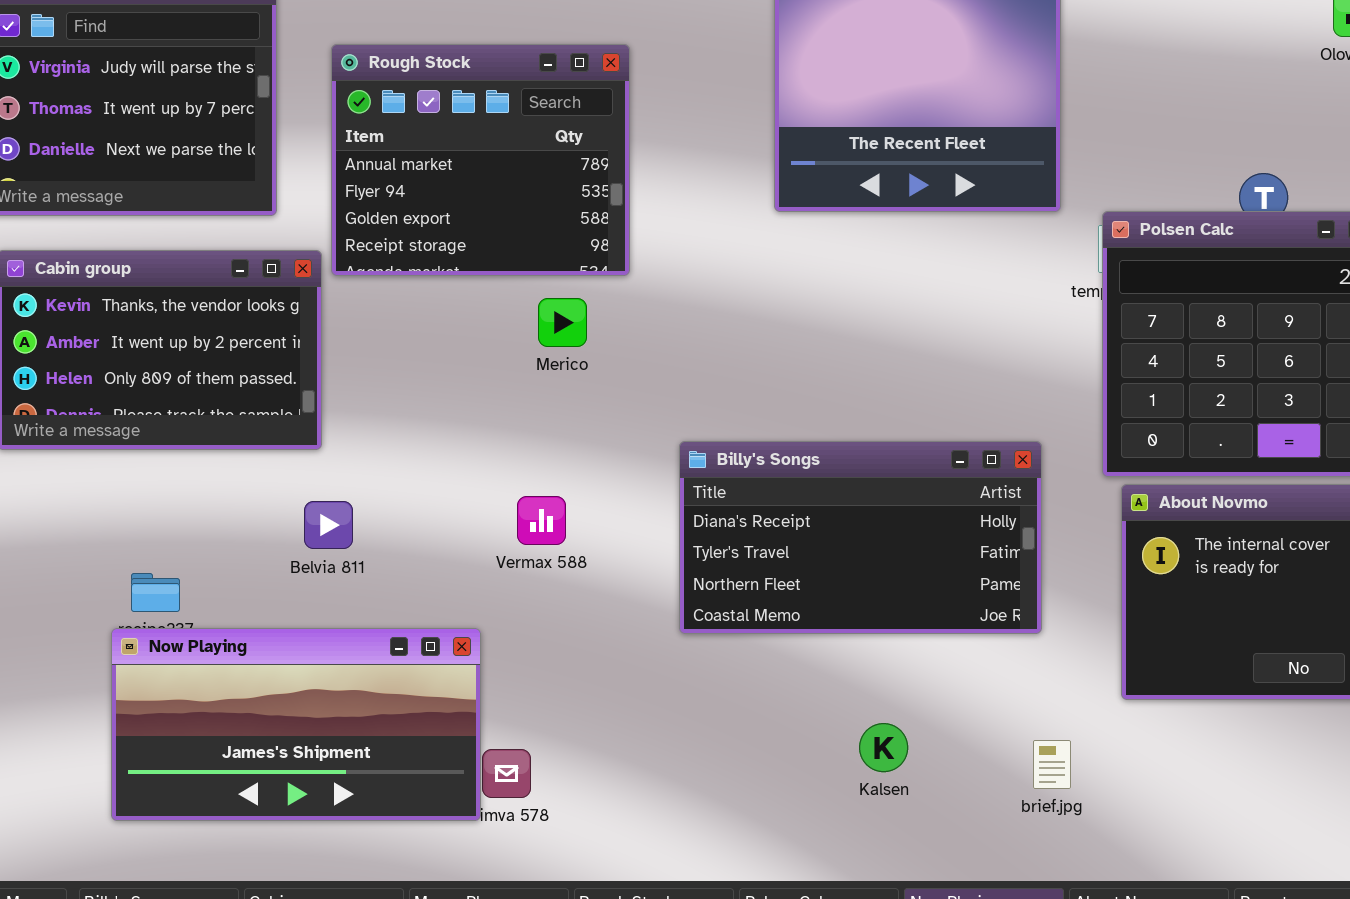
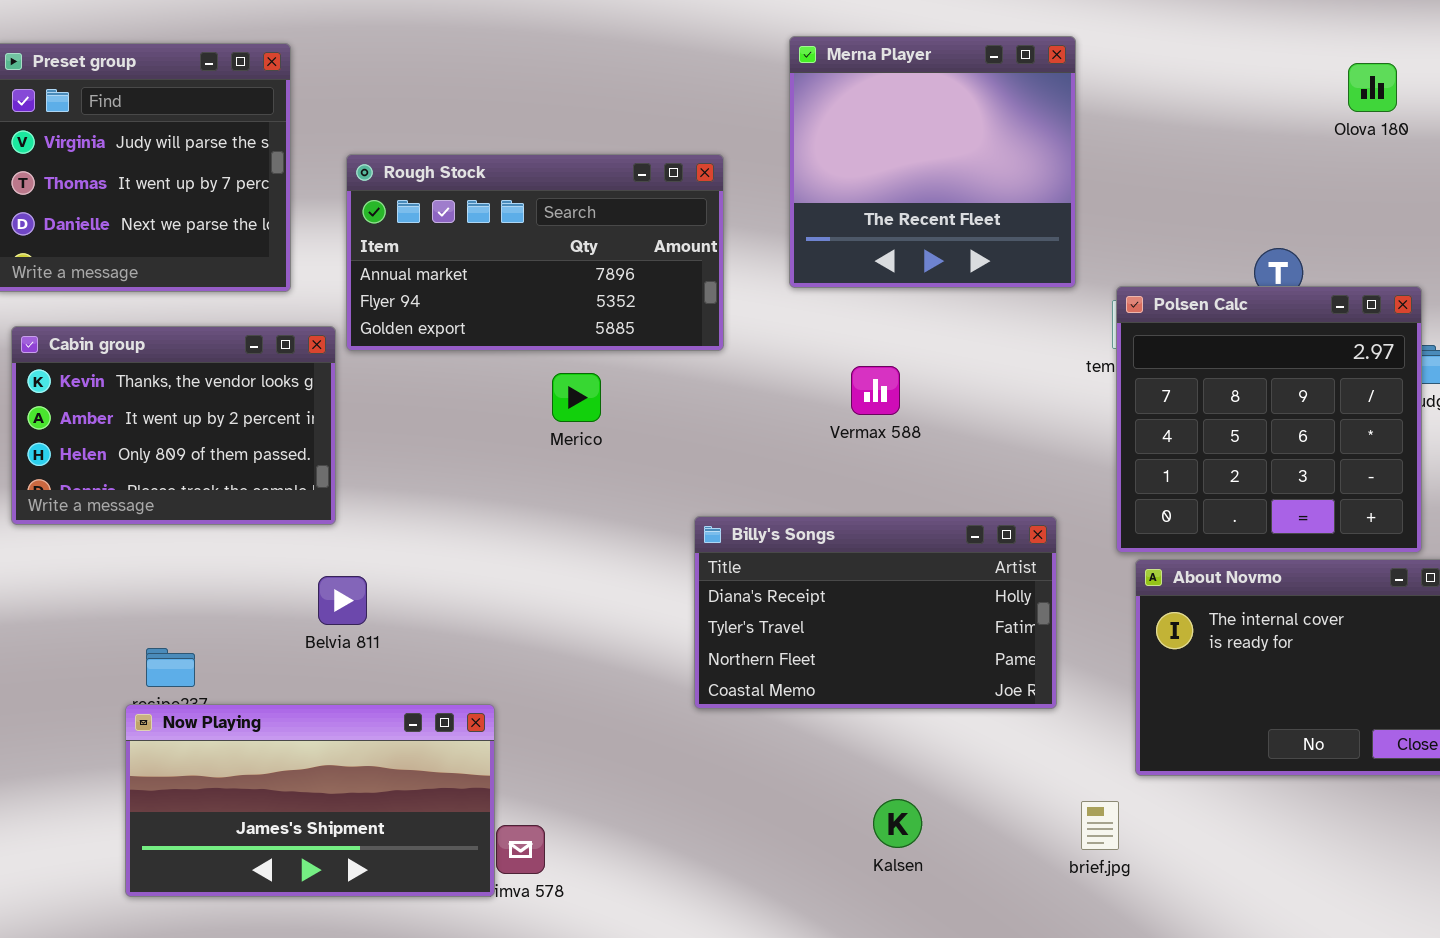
Rough Stock: [331,44,630,276] -> [346,154,724,351], resized
Vermax 588: [517,496,566,545] -> [851,366,900,415], moved
brief.jpg: [1033,740,1071,789] -> [1081,801,1119,850], moved

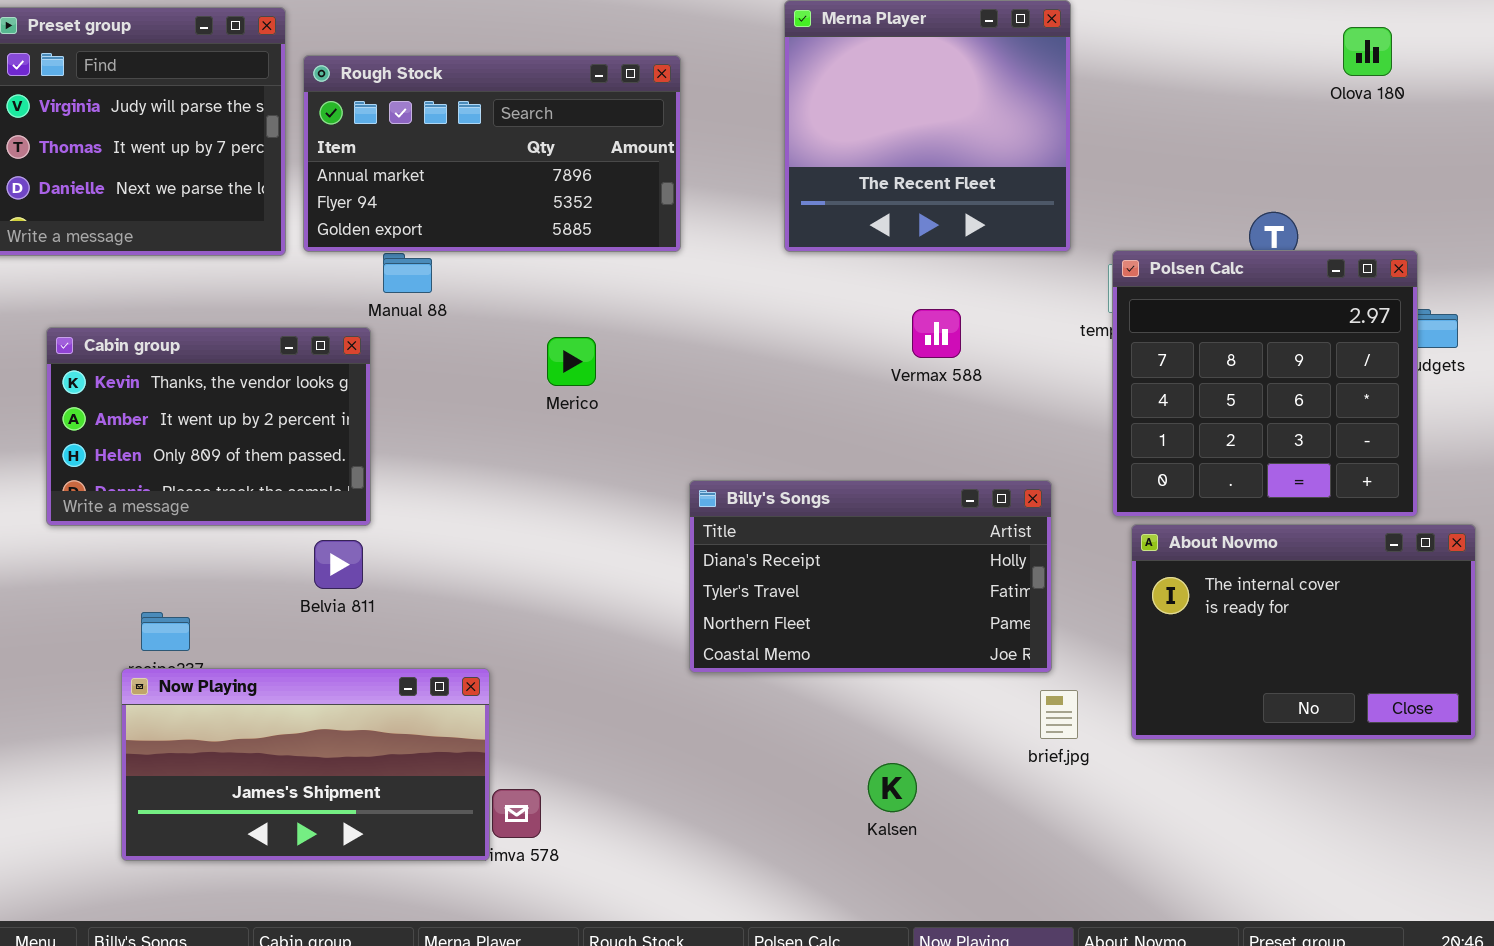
Rough Stock: [346,154,724,351] -> [303,55,681,252], moved
Cabin group: [11,326,336,525] -> [46,327,371,526], moved
Vermax 588: [851,366,900,415] -> [912,309,961,358], moved
brief.jpg: [1081,801,1119,850] -> [1040,690,1078,739], moved

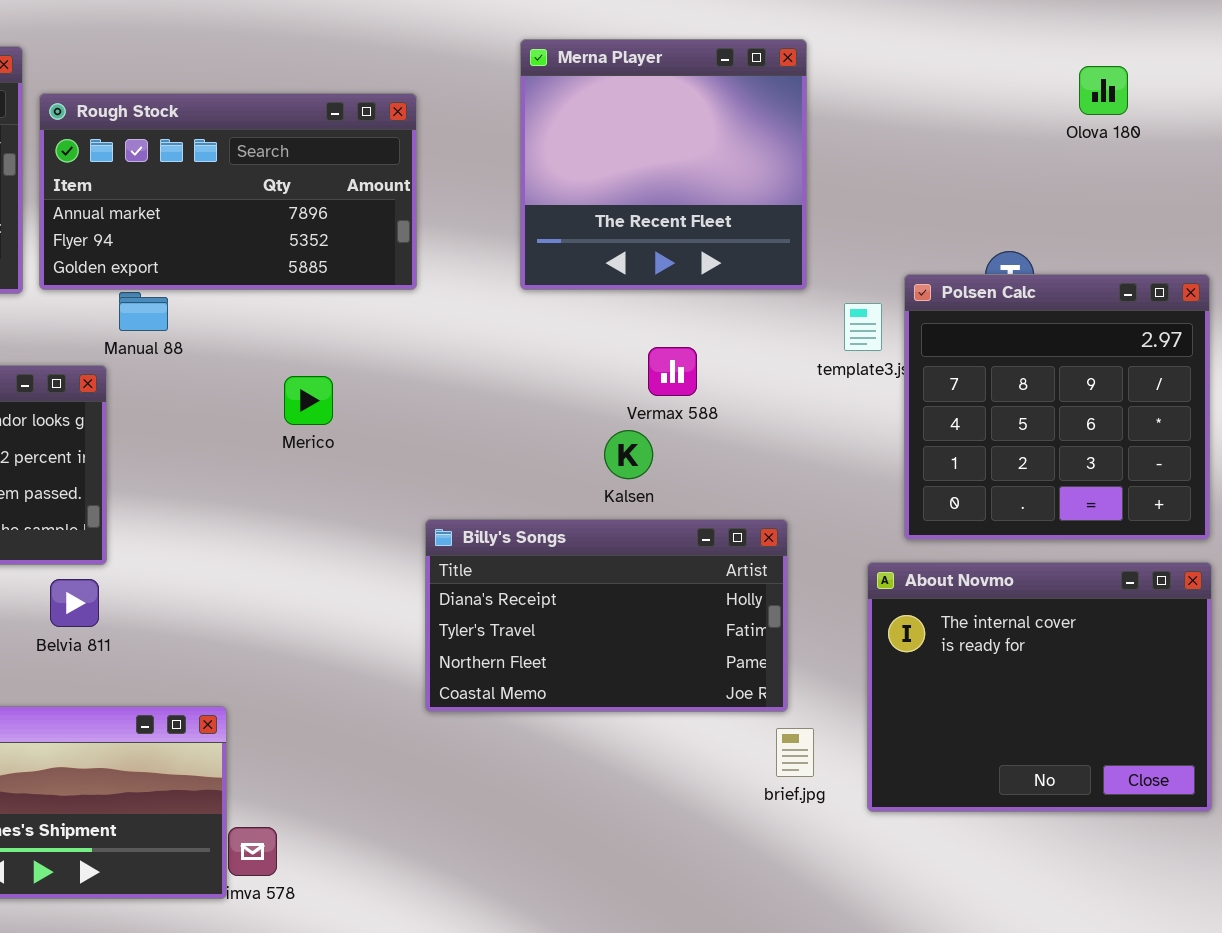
Polsen Calc: [1112,250,1418,517] -> [904,274,1210,540], moved
About Novmo: [1131,524,1476,740] -> [867,562,1212,812], resized
Kalsen: [868,763,917,812] -> [604,430,653,479], moved

